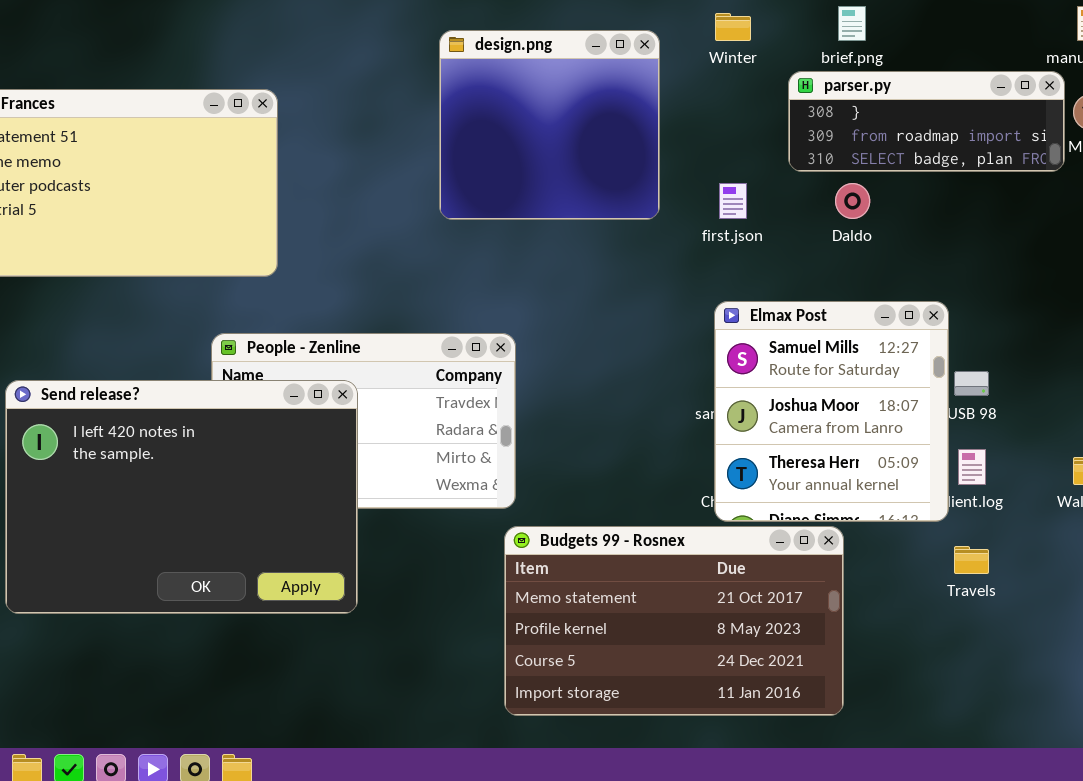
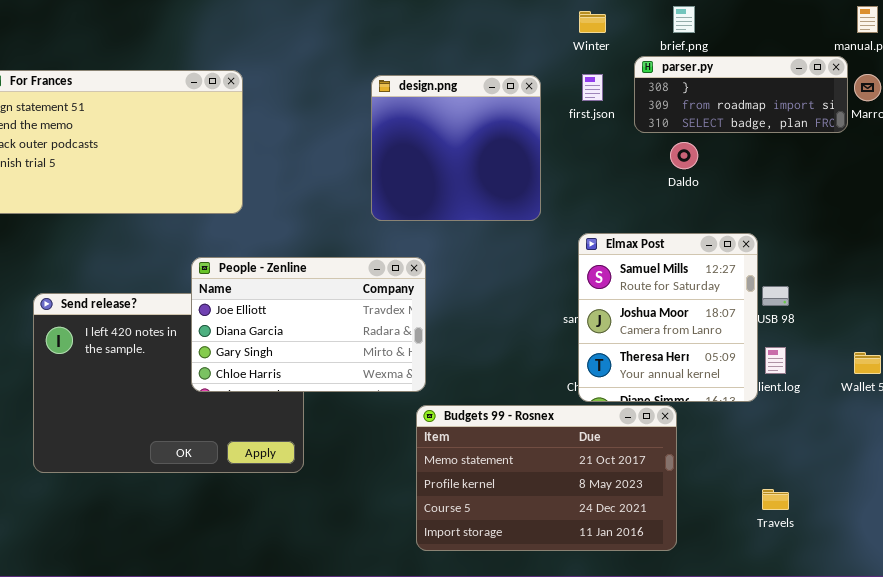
design.png: [439,30,660,220] -> [371,75,541,221], moved
first.json: [719,183,747,219] -> [582,74,603,101], moved
People - Zenline: [211,333,516,509] -> [191,257,426,392], raised
Travels: [954,546,989,574] -> [762,489,789,510], moved

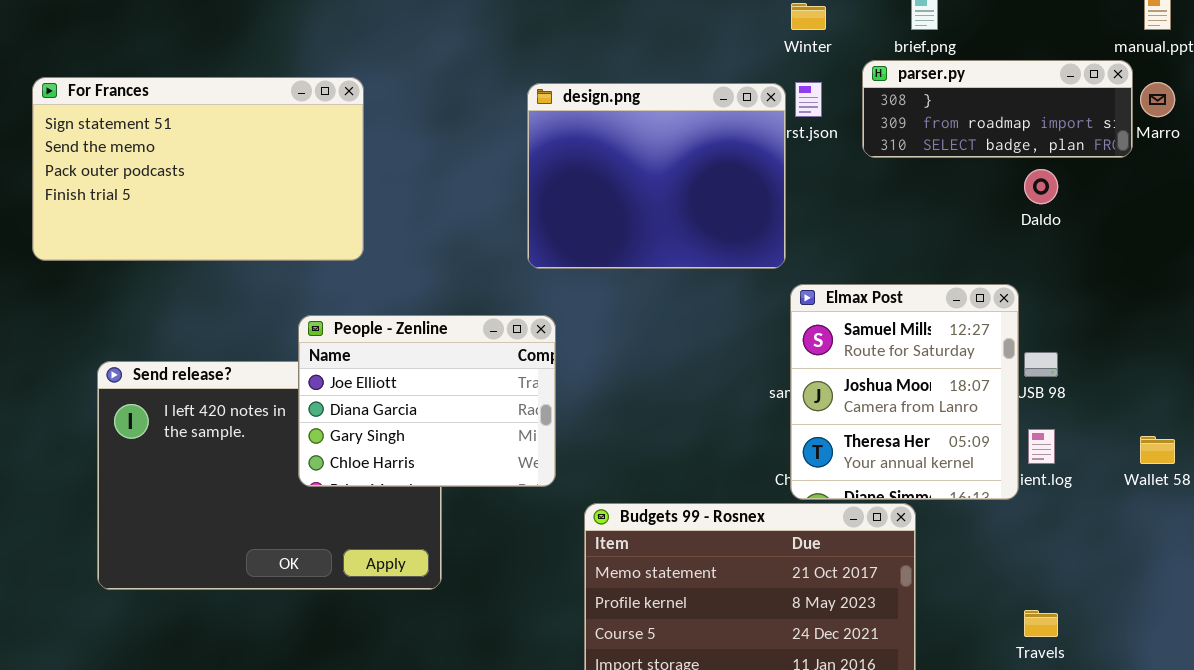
design.png: [371,75,541,221] -> [527,83,786,269], resized
Daldo: [670,142,698,169] -> [1024,169,1058,204], moved
People - Zenline: [191,257,426,392] -> [298,315,556,487], resized

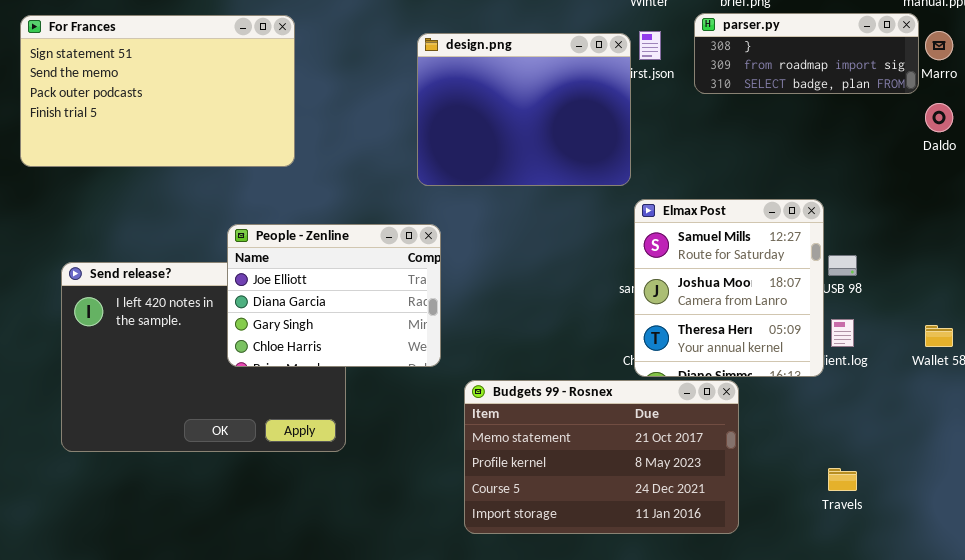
For Frances: [32,77,364,261] -> [20,15,295,167], moved
Daldo: [1024,169,1058,204] -> [925,103,953,132], moved

